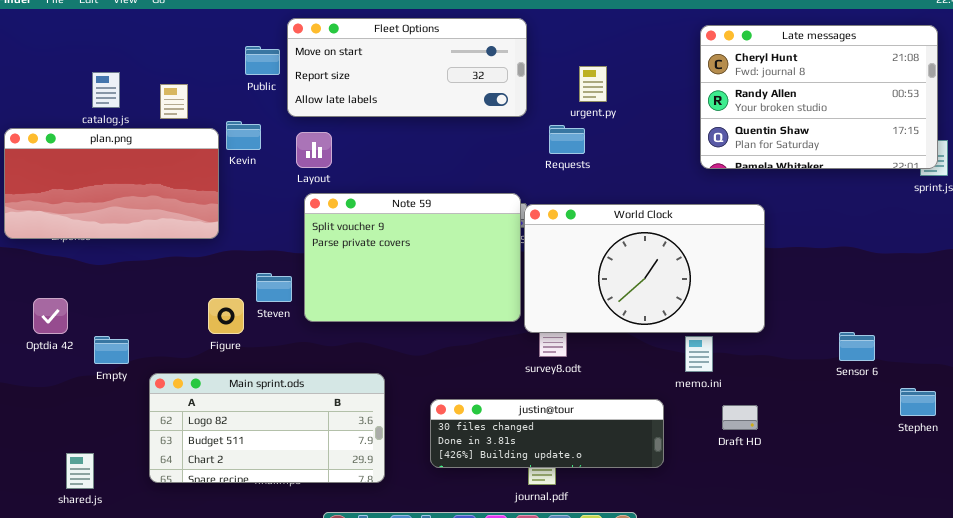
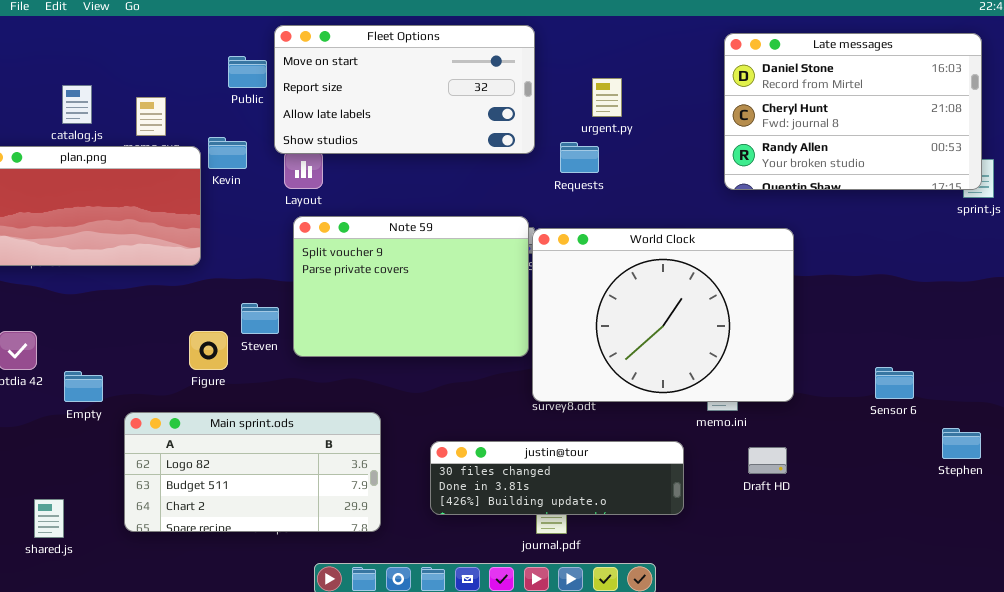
Fleet Options: [287,18,527,117] -> [274,25,535,154], resized
Late messages: [700,25,938,169] -> [724,33,982,190], scrolled up 1 row
World Clock: [524,204,765,333] -> [532,228,794,402], resized

